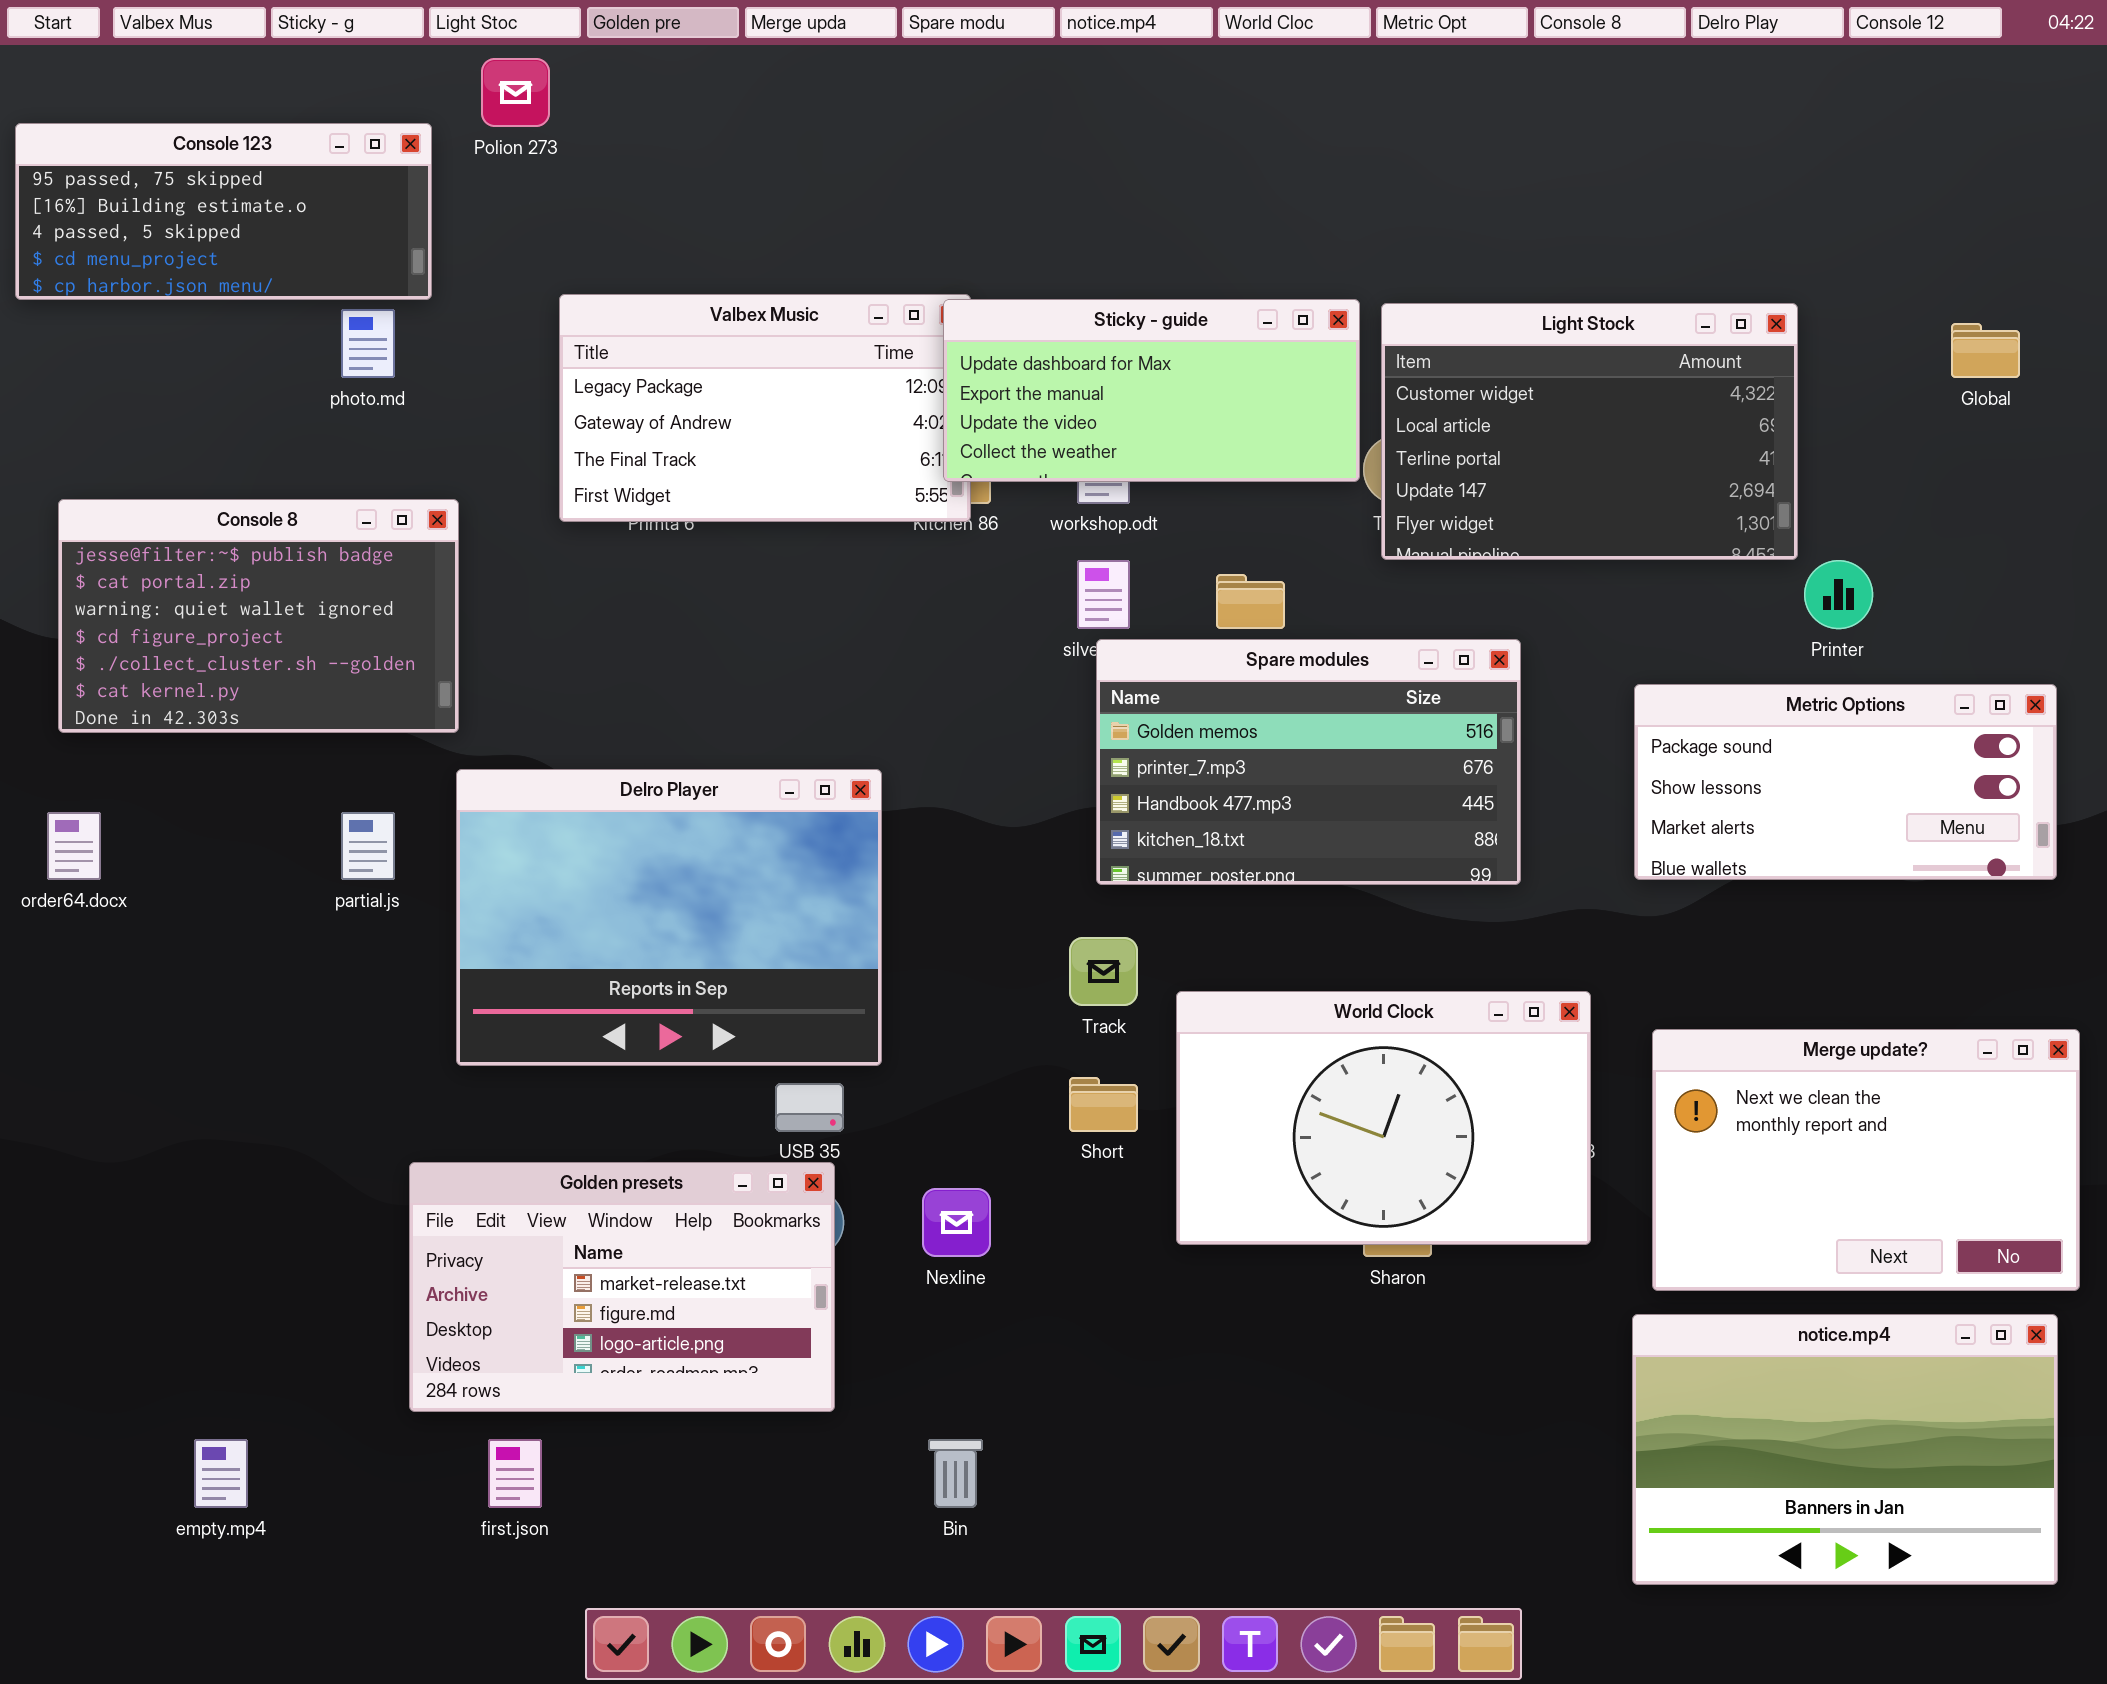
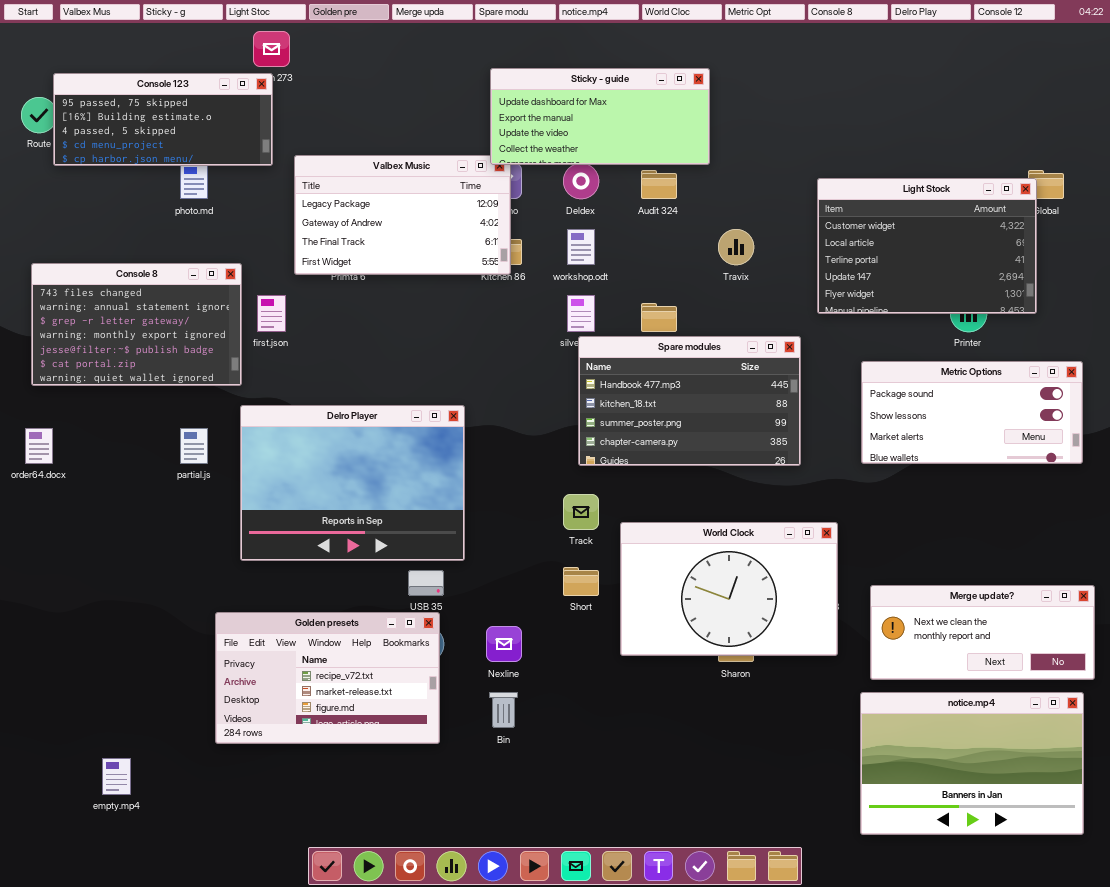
Console 123: [15,123,432,300] -> [53,73,273,166], moved
Sticky - guide: [943,299,1360,482] -> [490,68,710,165], moved
Light Stock: [1381,303,1798,560] -> [817,178,1037,314], moved
Console 8: [58,499,459,733] -> [31,263,242,386], scrolled up 4 rows
Spare modules: [1096,639,1521,885] -> [578,336,801,466], scrolled down 2 rows
Merge update?: [1652,1029,2080,1291] -> [870,585,1095,680], resized
Golden presets: [409,1162,835,1412] -> [215,612,440,744], scrolled up 1 row
first.json: [488,1439,542,1508] -> [257,295,286,332], moved
Bin: [928,1439,983,1508] -> [489,692,518,728], moved

